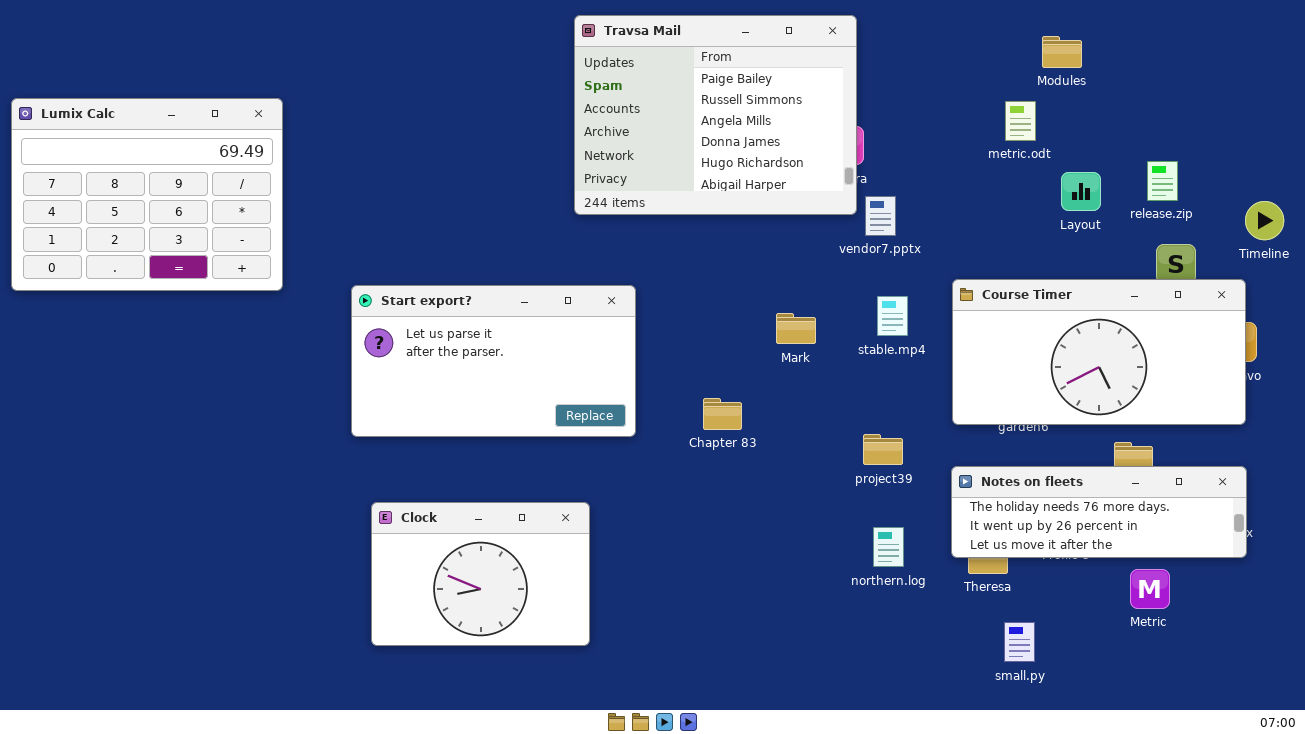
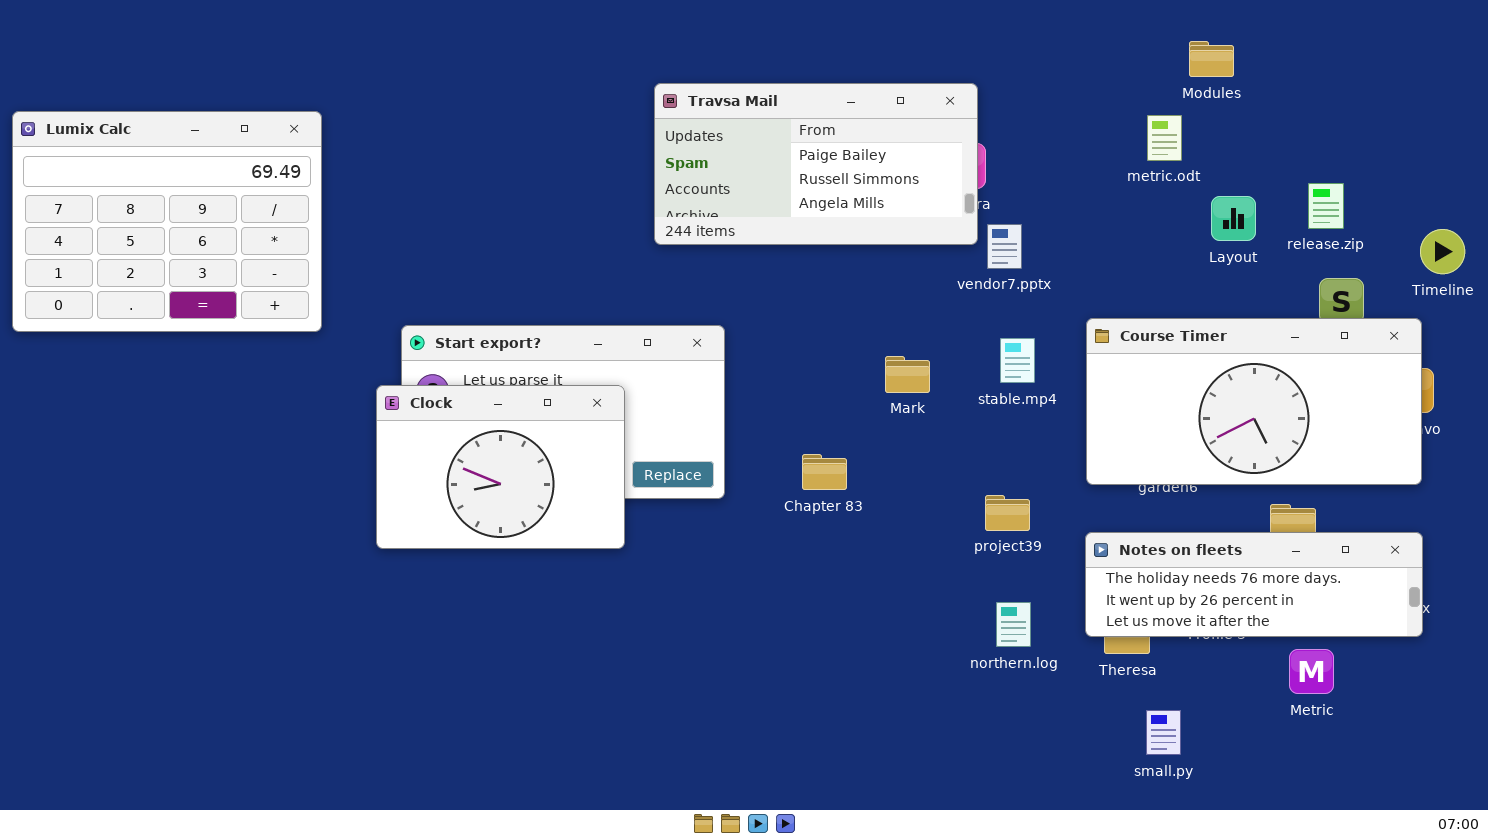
Travsa Mail: [574,15,857,215] -> [654,83,978,245], resized
Clock: [371,502,590,646] -> [376,385,625,549], moved

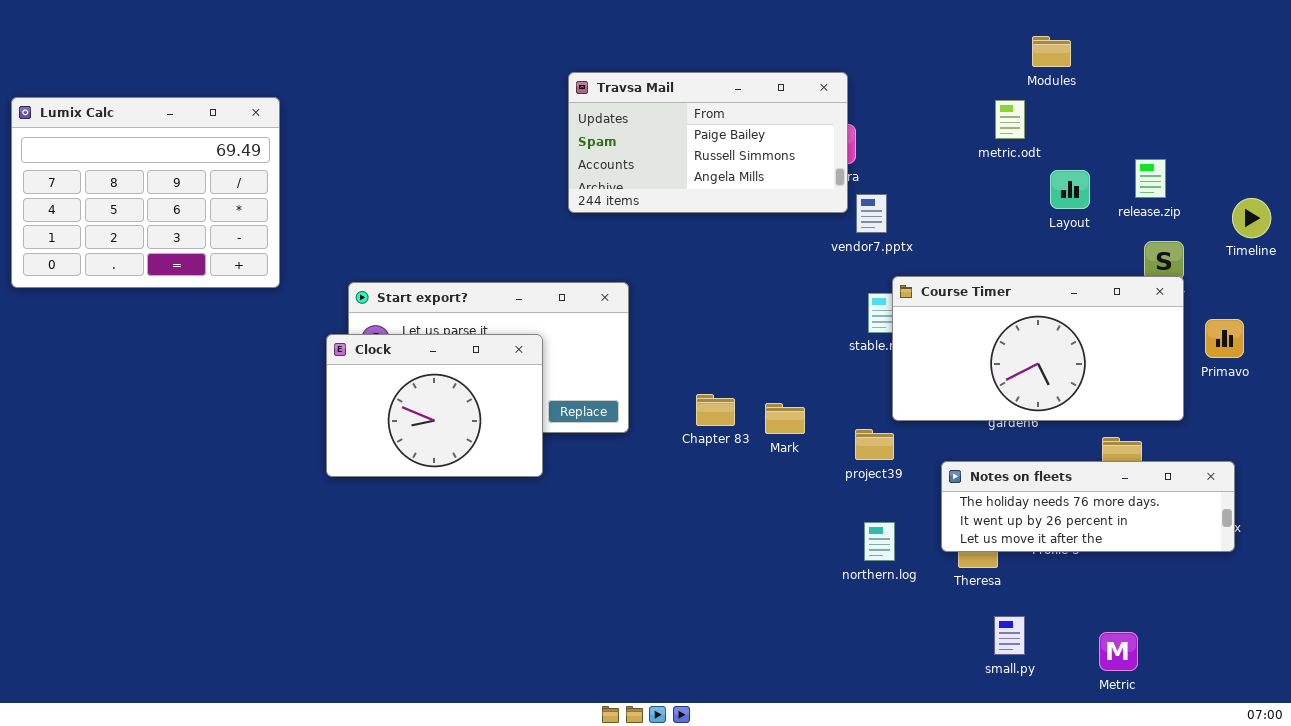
Course Timer: [1086,318,1422,485] -> [892,276,1184,421], moved
Mark: [885,356,930,393] -> [765,403,805,434], moved
Metric: [1289,649,1334,694] -> [1099,632,1138,671], moved

